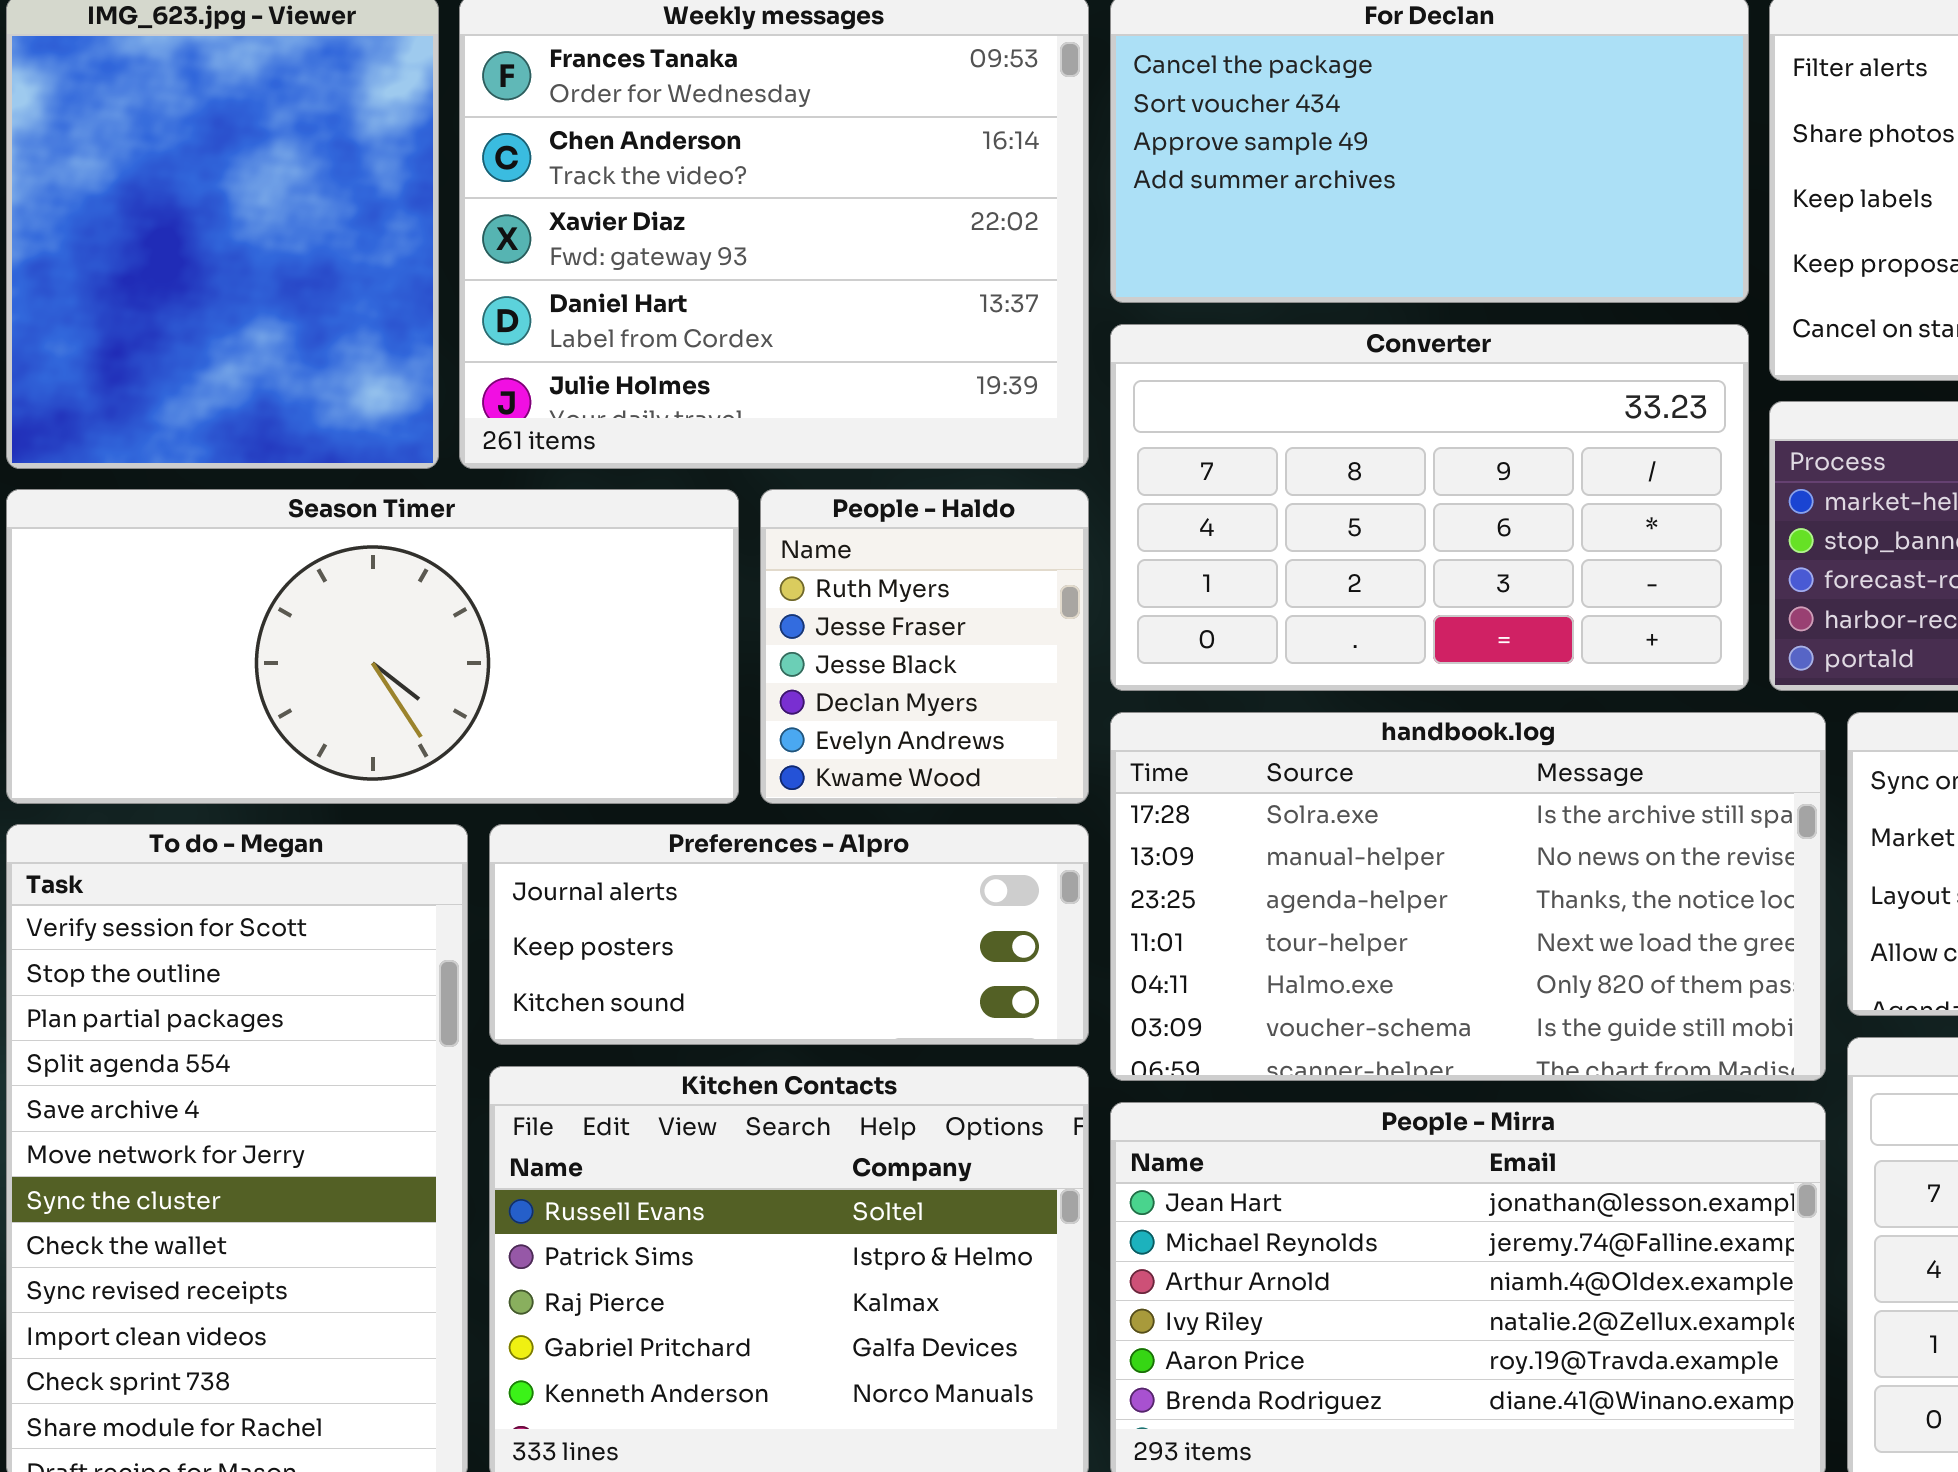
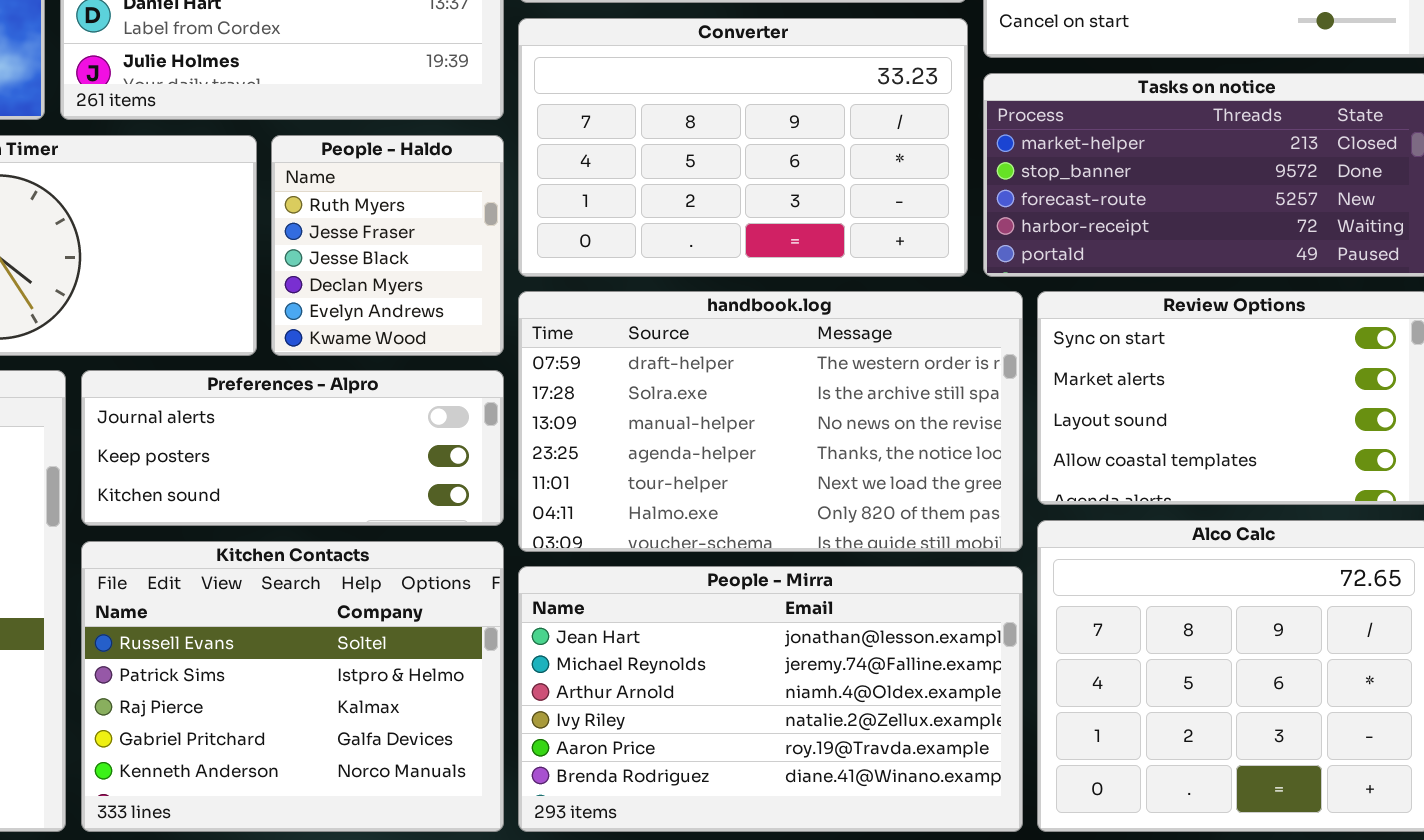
handbook.log: [1110,712,1826,1081] -> [518,291,1023,552], scrolled up 1 row

